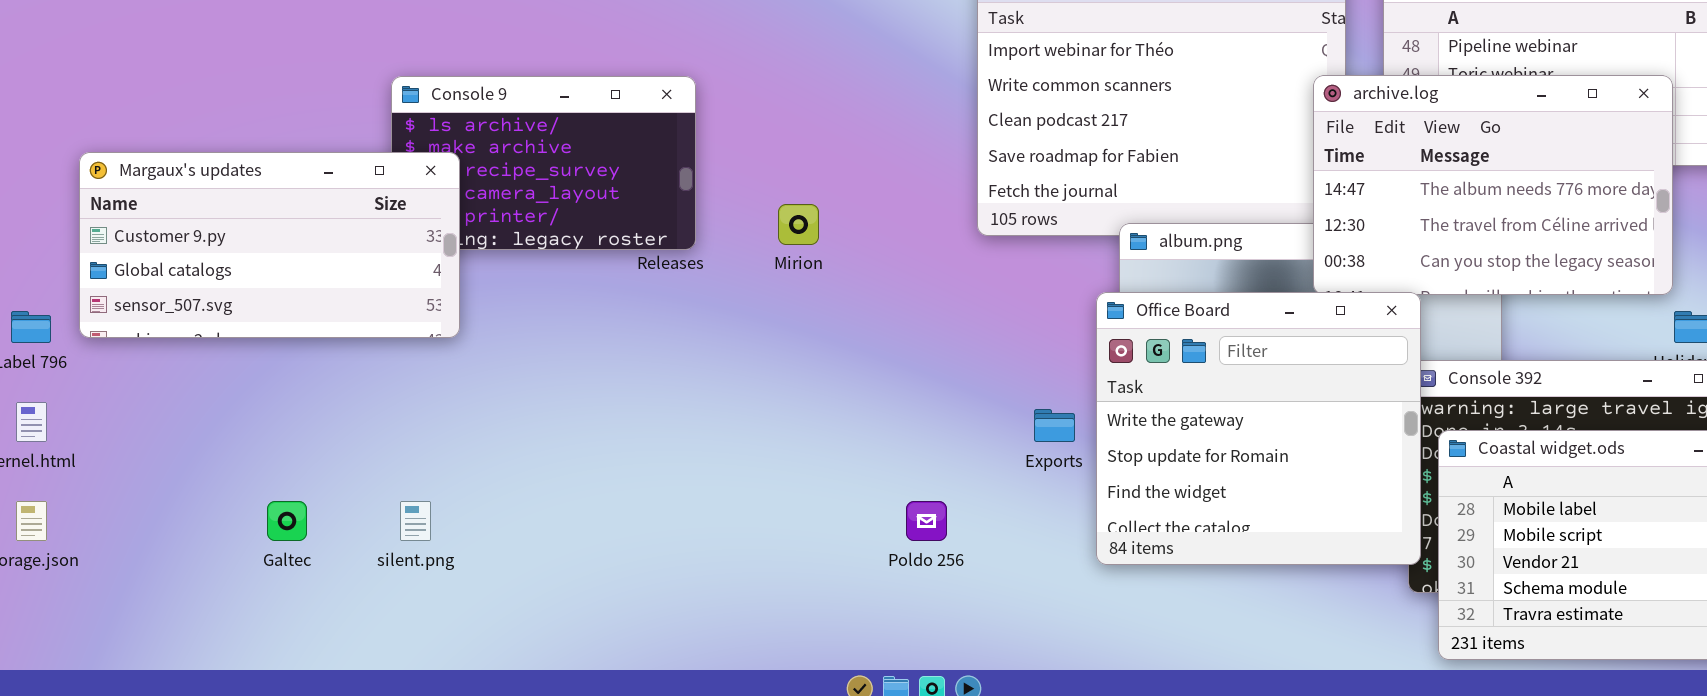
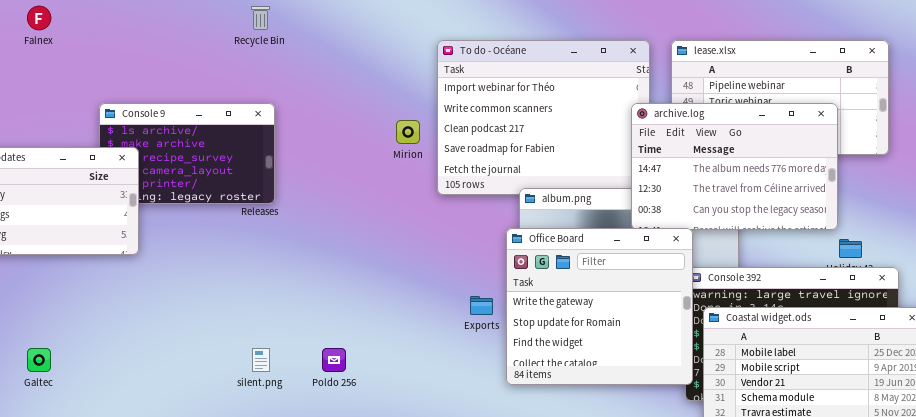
Mirion: [778,204,819,245] -> [396,120,420,144], moved
silent.png: [400,501,431,541] -> [252,348,270,372], moved
Poldo 256: [906,501,947,541] -> [322,348,346,372], moved

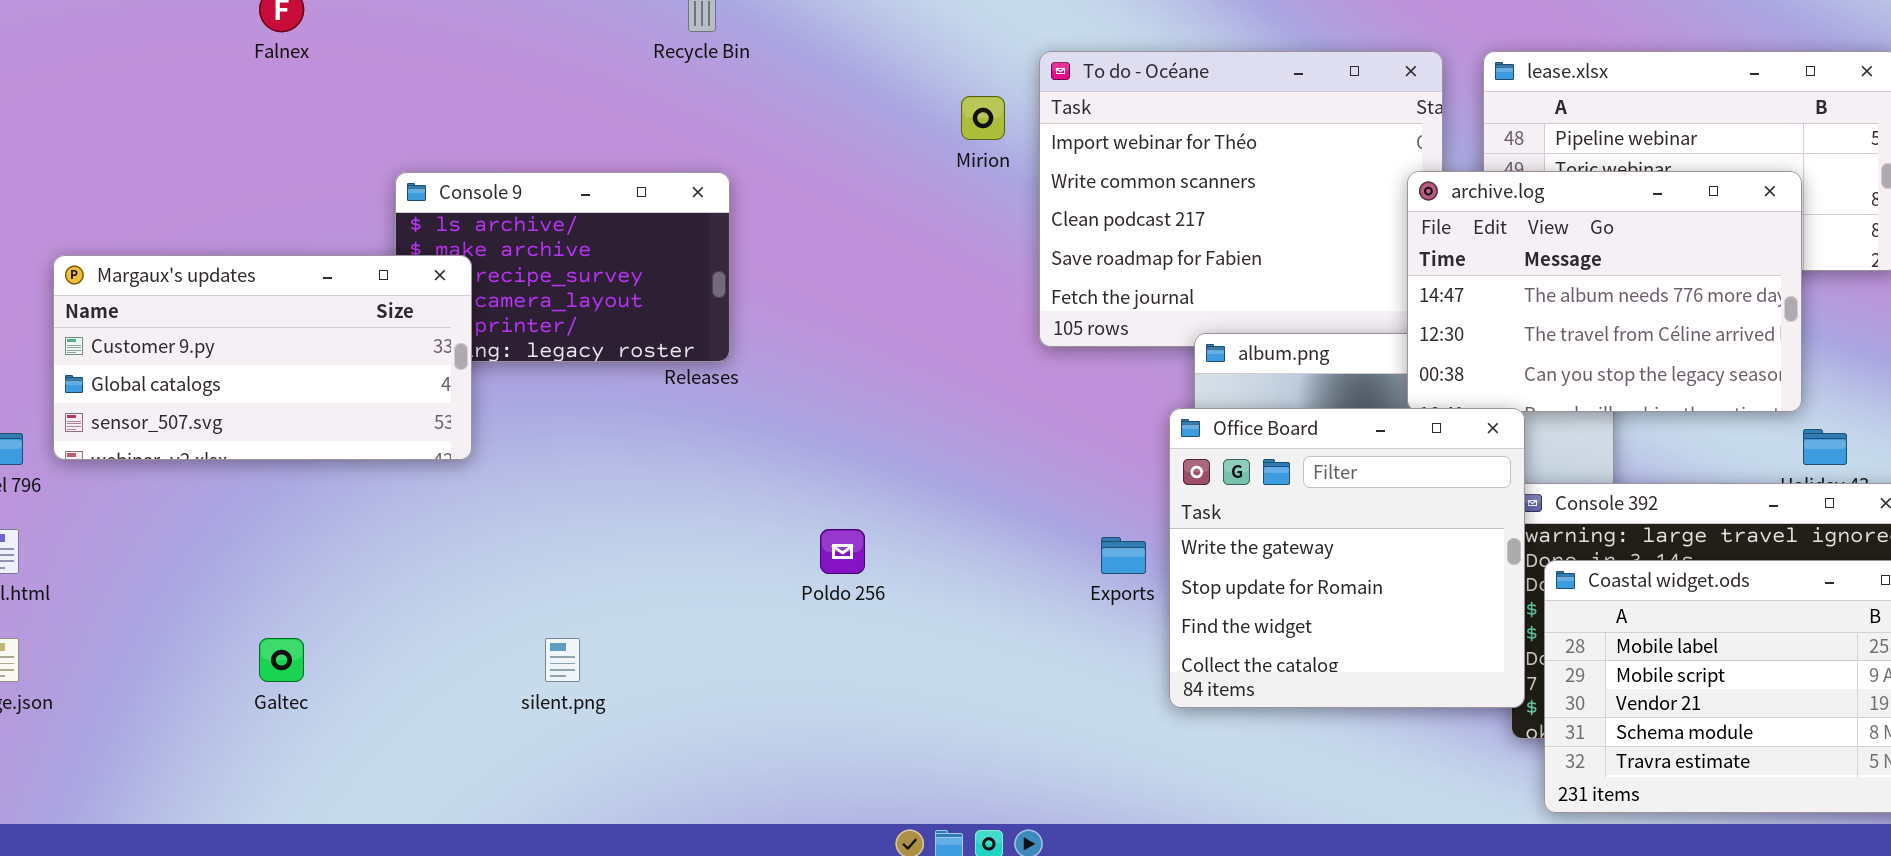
Mirion: [396,120,420,144] -> [961,96,1005,140], moved
silent.png: [252,348,270,372] -> [545,638,580,682], moved
Poldo 256: [322,348,346,372] -> [820,529,865,574], moved

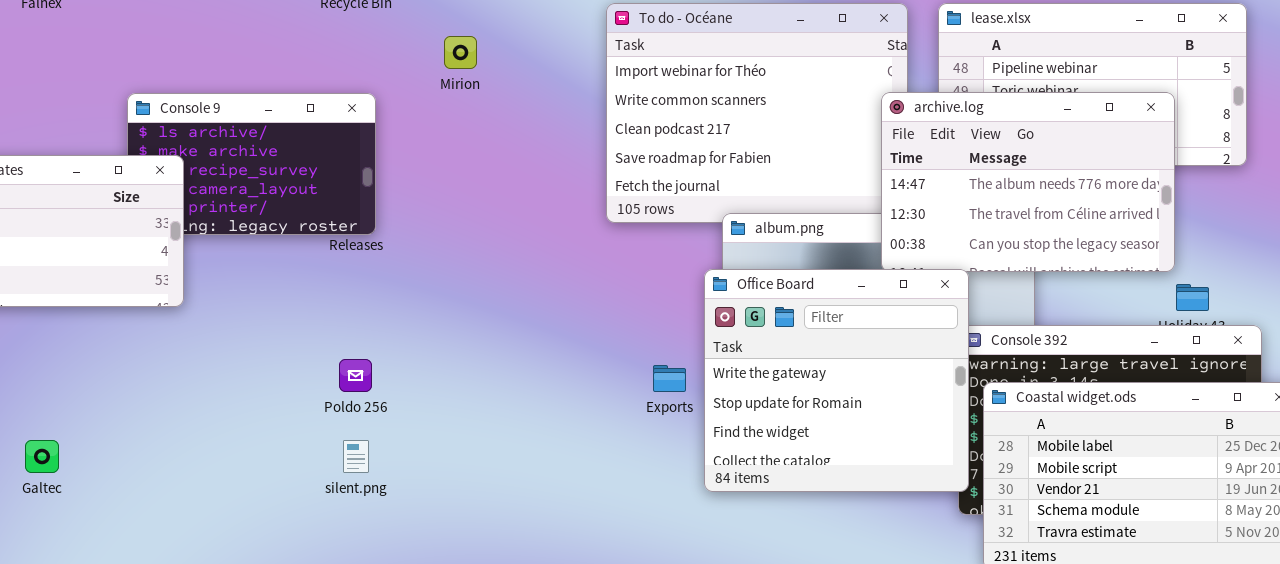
Mirion: [961,96,1005,140] -> [444,36,477,69], moved
Poldo 256: [820,529,865,574] -> [339,359,372,392], moved
silent.png: [545,638,580,682] -> [343,440,369,473], moved

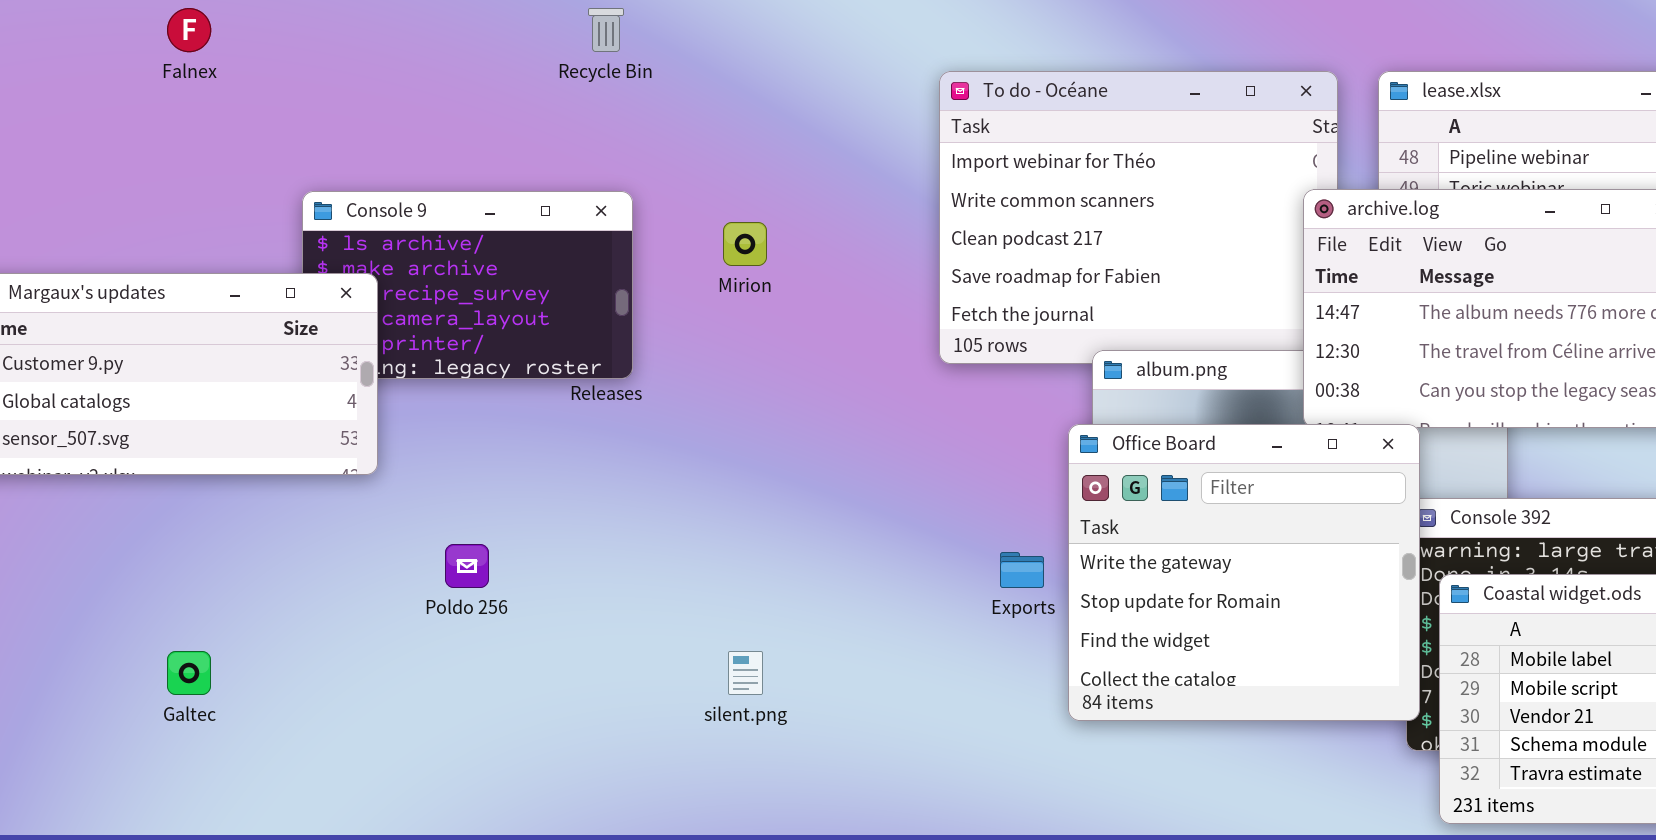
Mirion: [444,36,477,69] -> [723,222,767,266], moved
Poldo 256: [339,359,372,392] -> [445,544,489,588], moved
silent.png: [343,440,369,473] -> [728,651,763,695], moved

